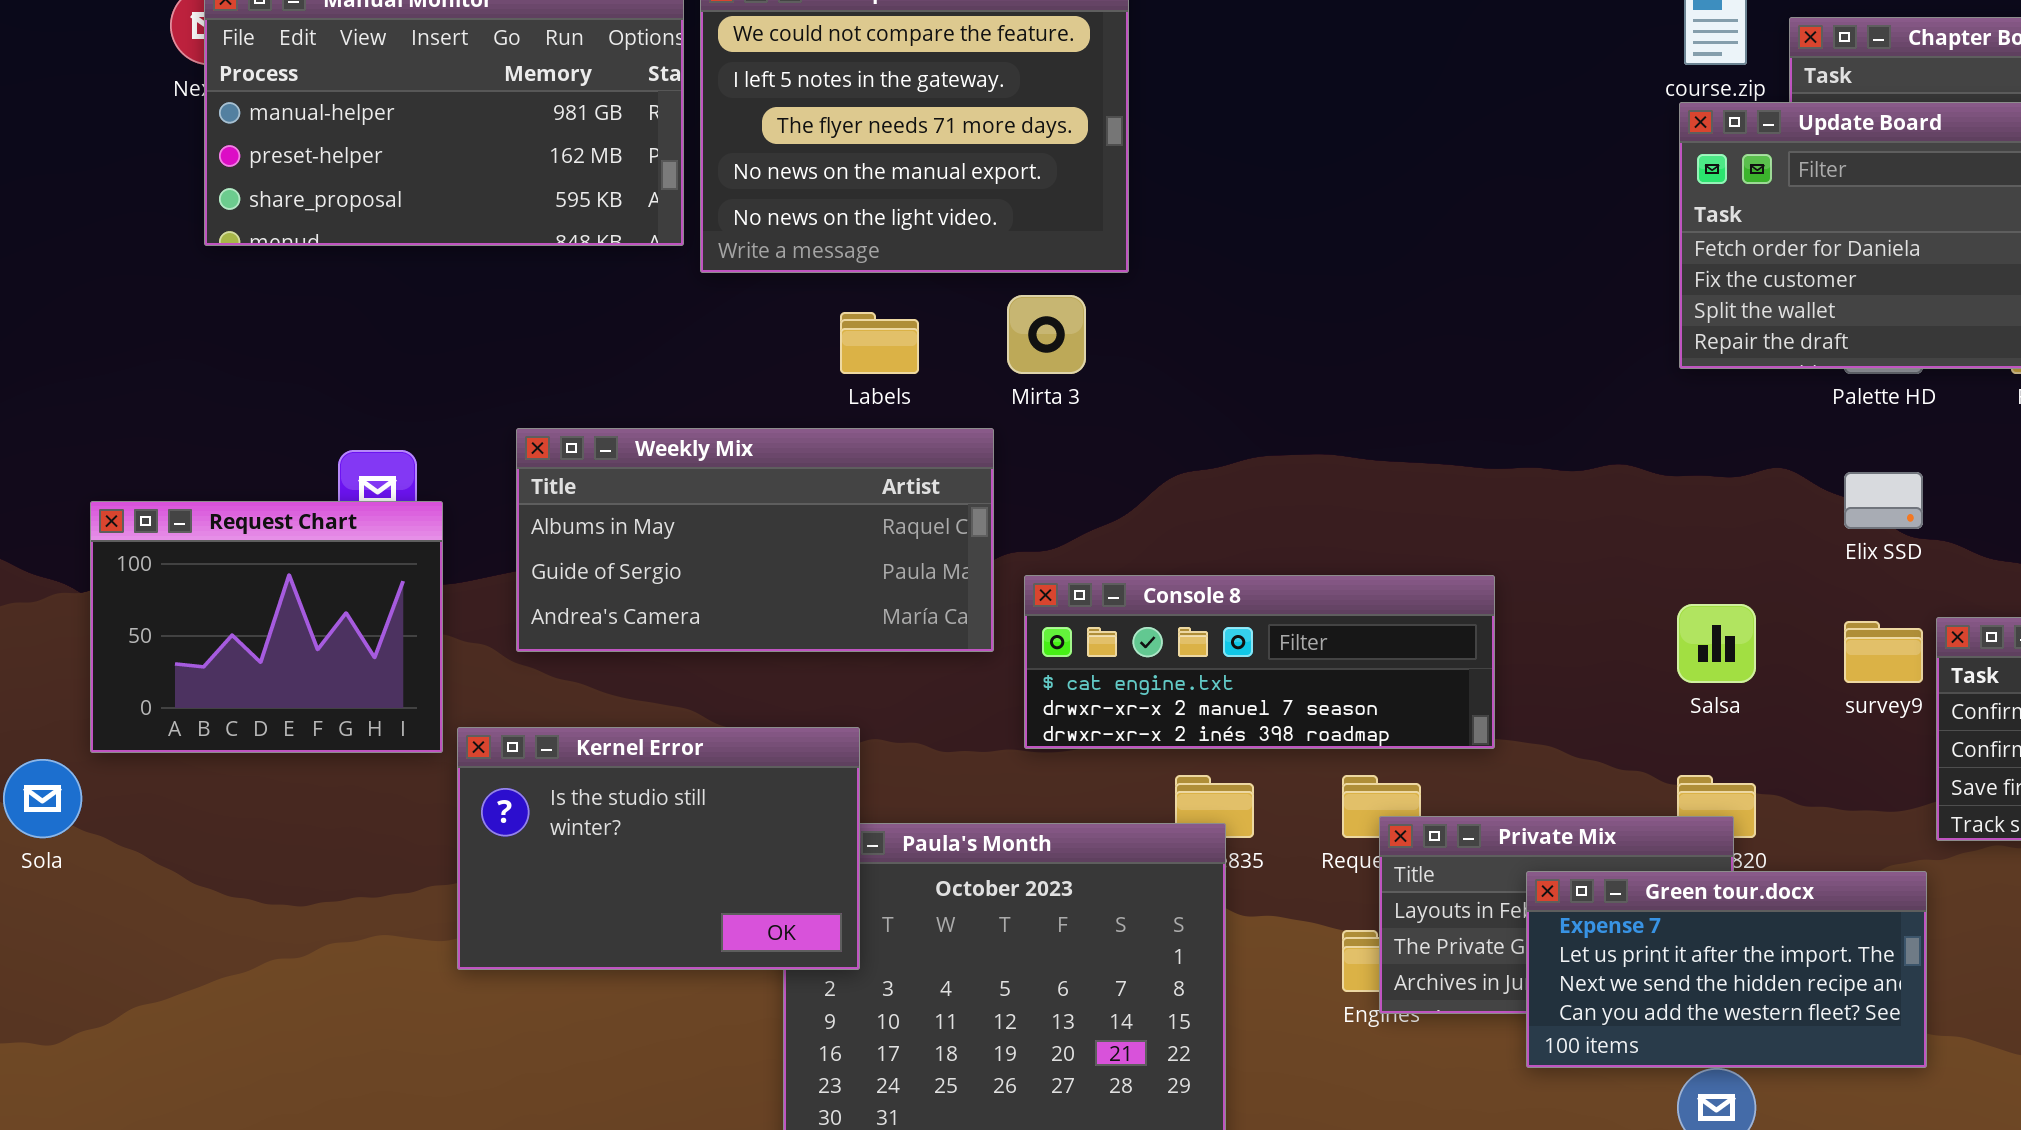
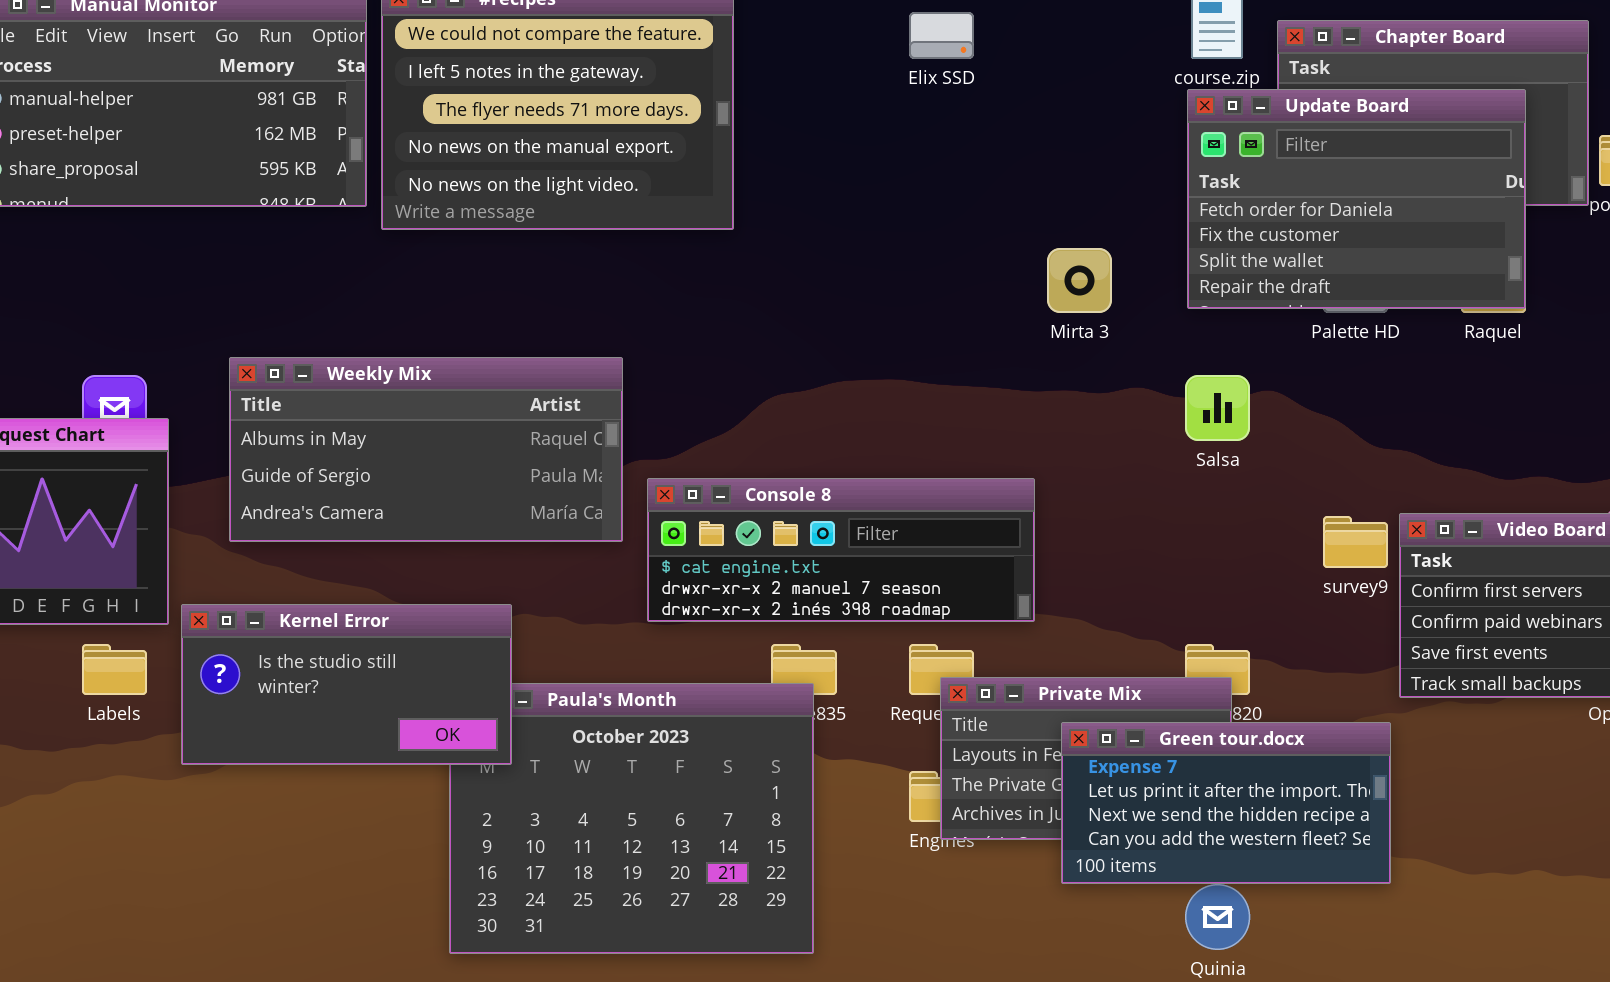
Mirta 3: [1007,295,1086,374] -> [1047,248,1112,313], moved
Labels: [840,312,919,374] -> [82,644,147,695], moved
Elix SSD: [1844,472,1923,529] -> [909,12,974,59], moved
Salsa: [1677,604,1756,683] -> [1185,375,1250,441], moved
Kernel Error: [457,727,860,970] -> [181,604,512,765], resized

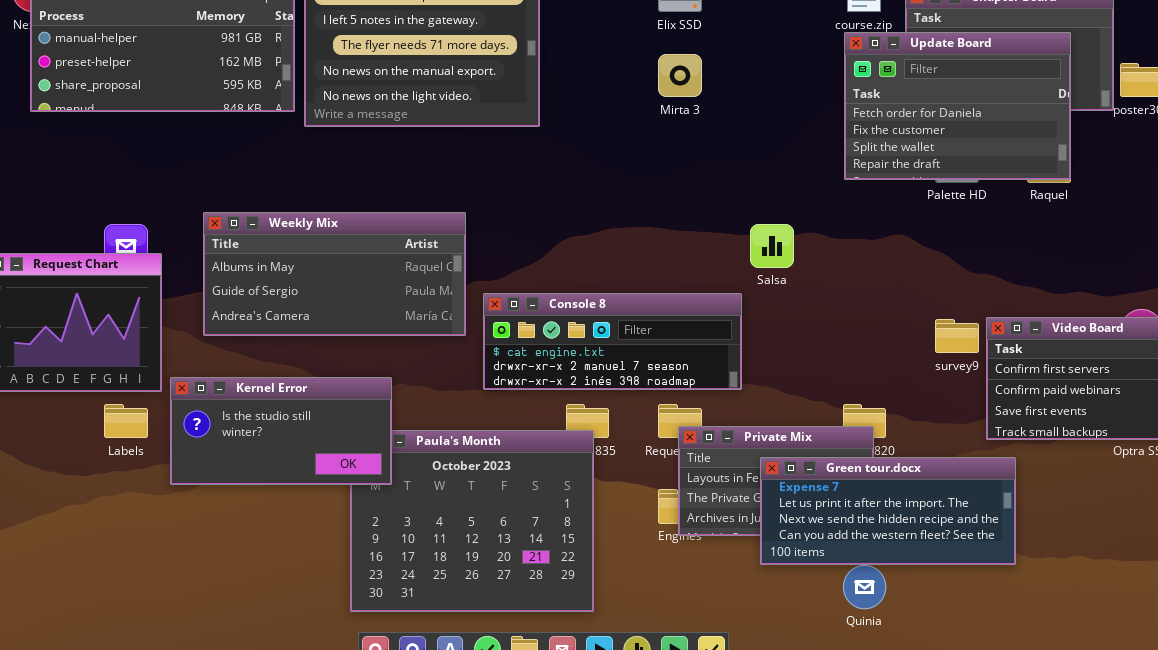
Mirta 3: [1047,248,1112,313] -> [658,54,702,97], moved
Salsa: [1185,375,1250,441] -> [750,224,794,268], moved
Green tour.docx: [1061,722,1391,884] -> [760,457,1016,565], resized

